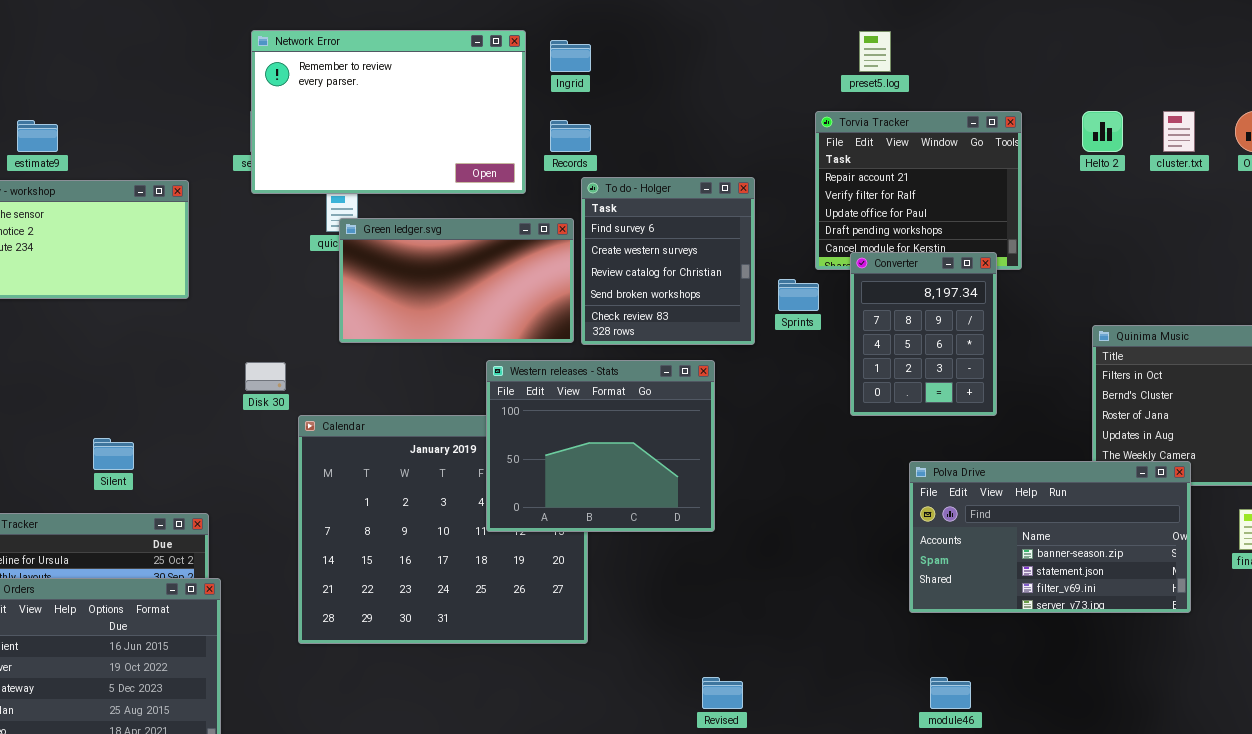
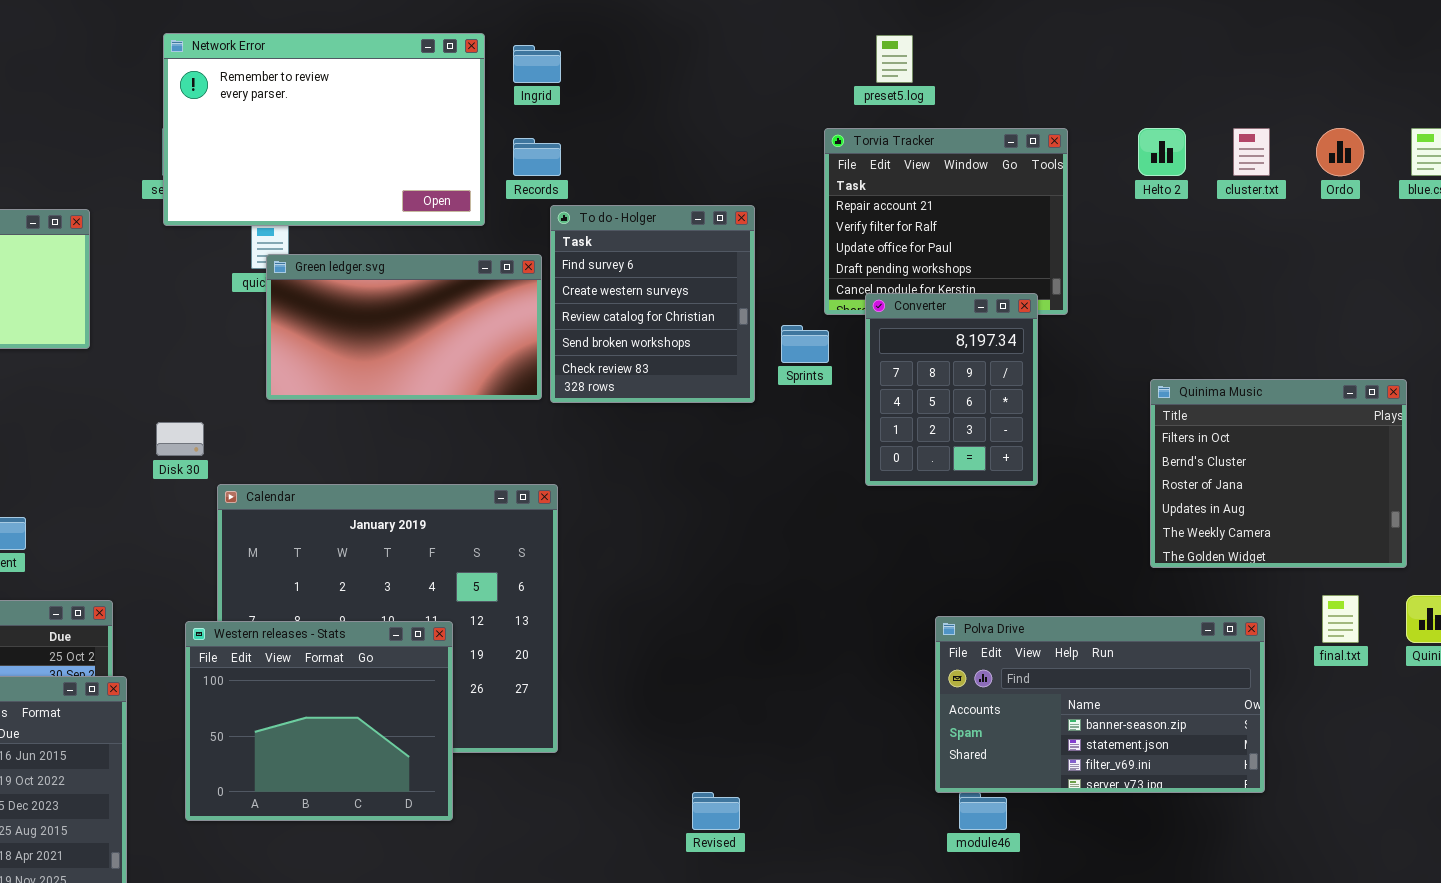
Western releases - Stats: [486,360,715,532] -> [185,621,453,821], moved
Polva Drive: [909,461,1191,613] -> [935,616,1265,793], moved

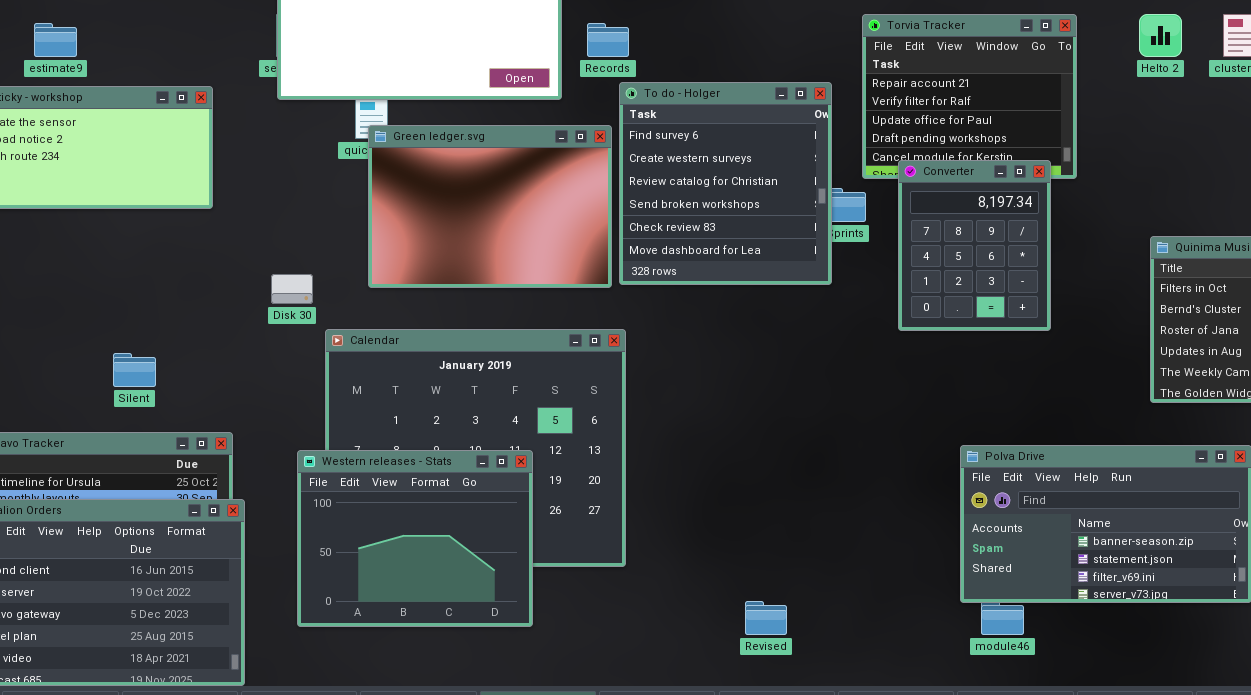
To do - Holger: [550,205,755,403] -> [619,82,832,285], resized
Green ledger.svg: [266,254,542,400] -> [368,125,612,288], resized

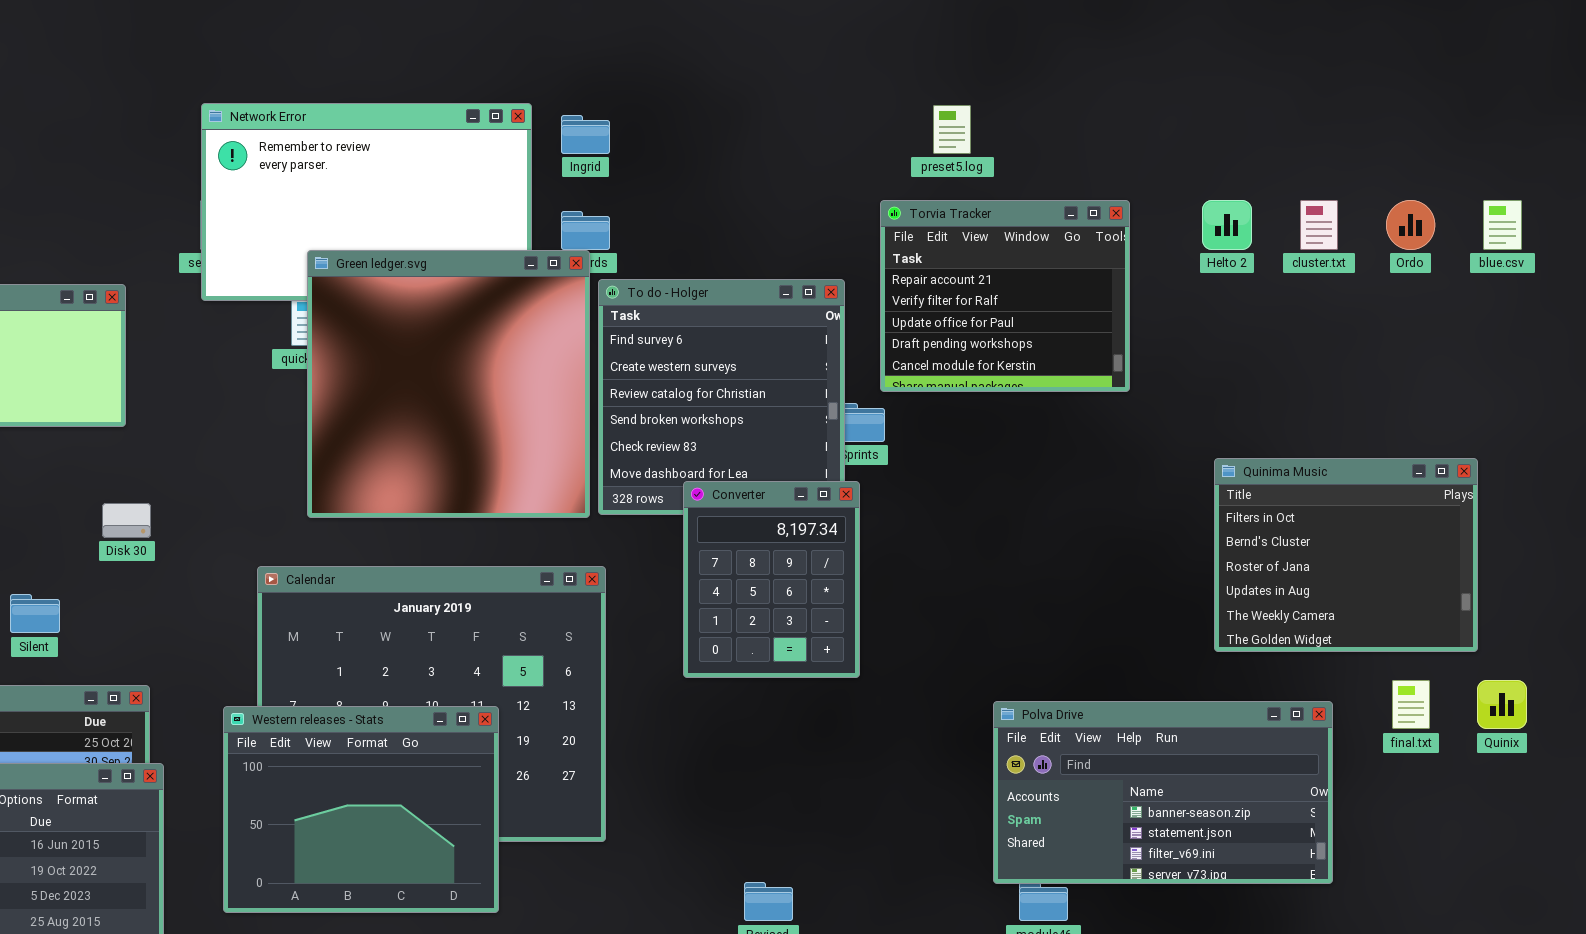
Green ledger.svg: [368,125,612,288] -> [307,250,590,518], resized
Converter: [898,160,1051,331] -> [683,481,860,678], moved
Disk 30: [271,274,313,304] -> [102,503,151,538], moved

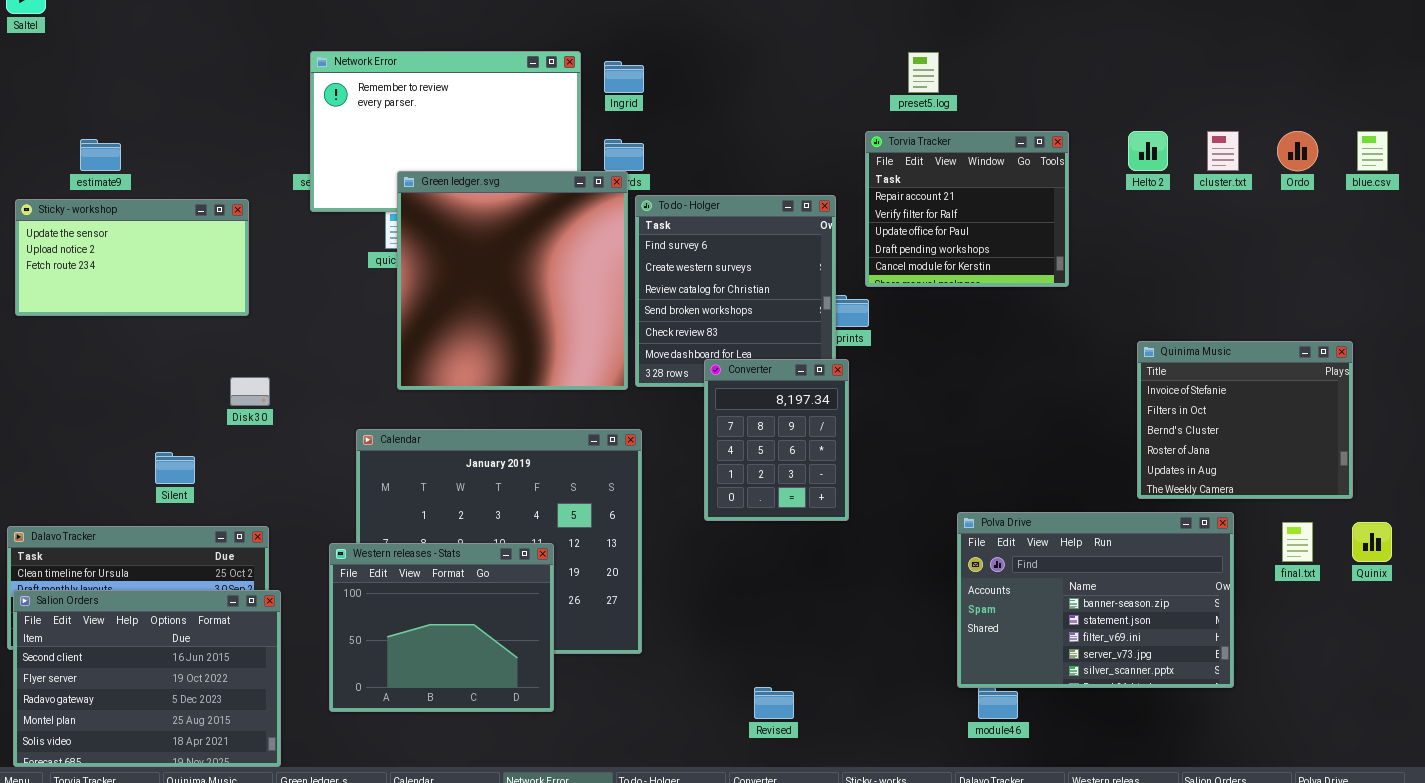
Quinima Music: [1214,458,1478,652] -> [1137,341,1353,499], scrolled up 1 row
Polva Drive: [993,701,1333,884] -> [957,512,1234,688], resized

